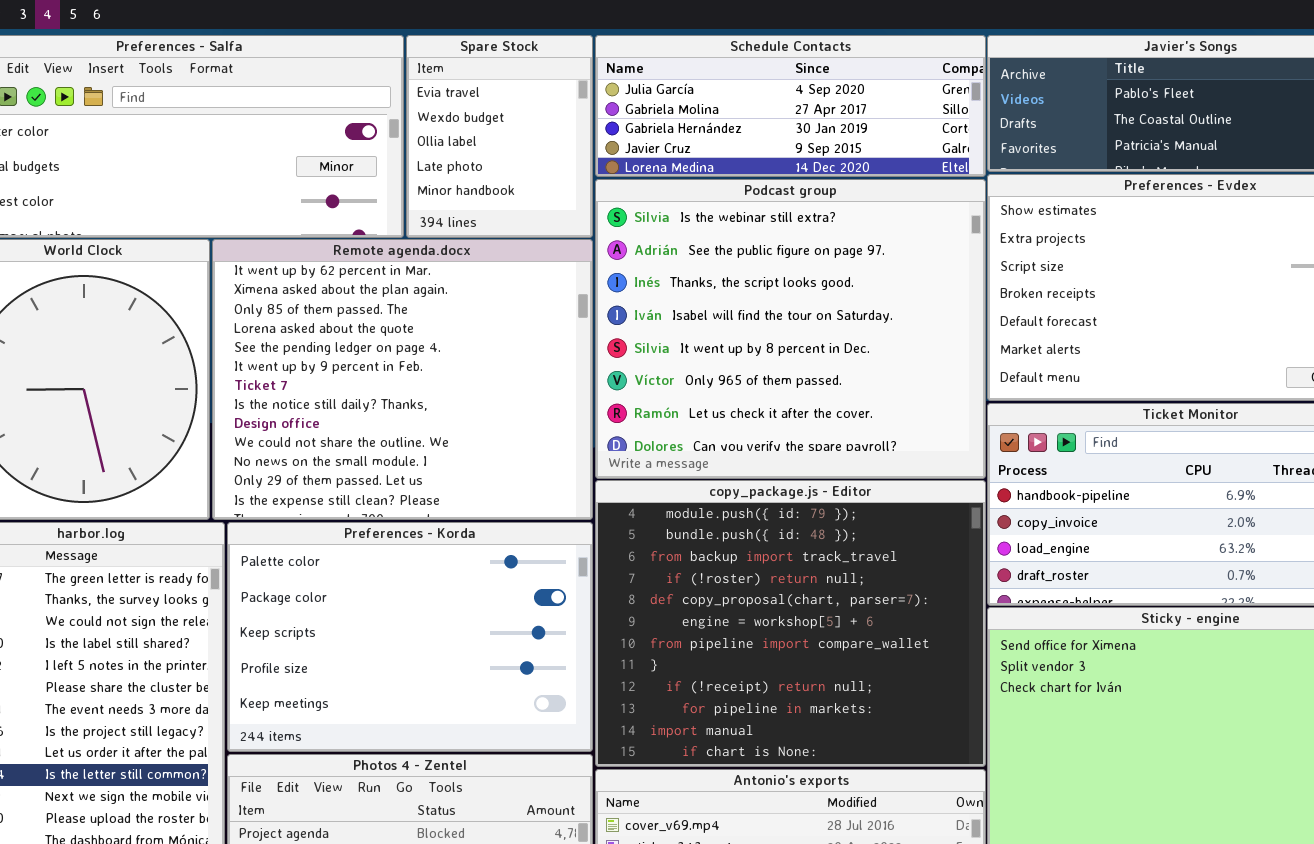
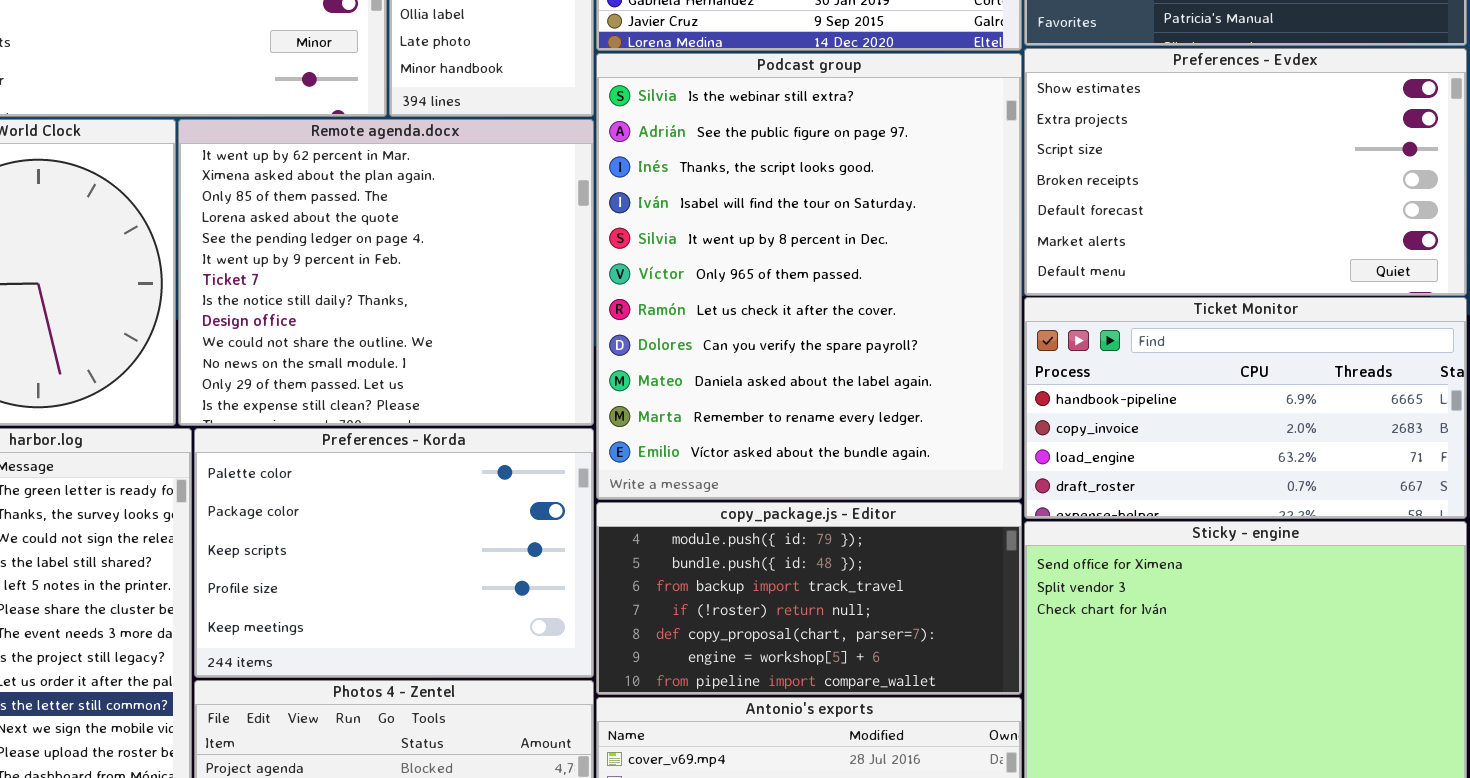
Podcast group: [595,179,986,479] -> [596,53,1022,500], resized
copy_package.js - Editor: [595,480,986,767] -> [596,502,1022,695], resized

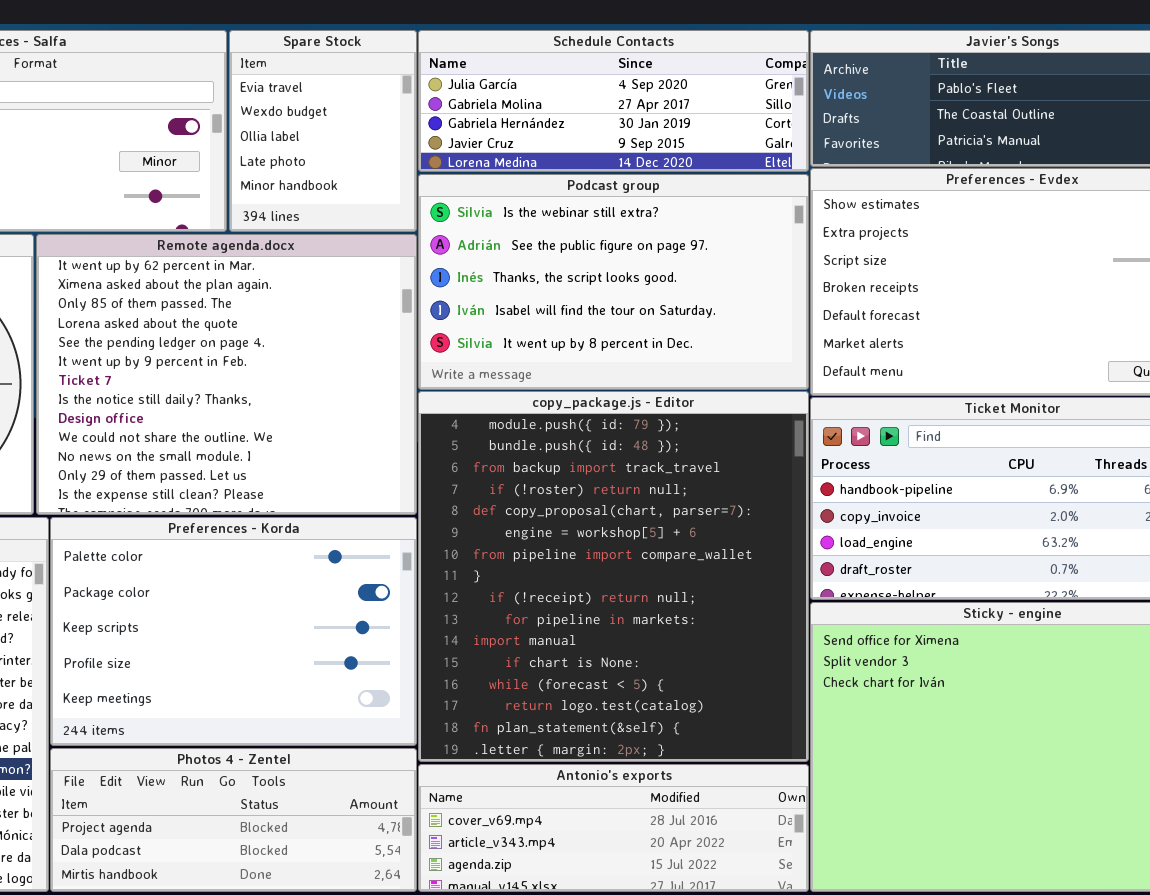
Podcast group: [596,53,1022,500] -> [418,174,809,390], resized
copy_package.js - Editor: [596,502,1022,695] -> [418,391,809,762], resized

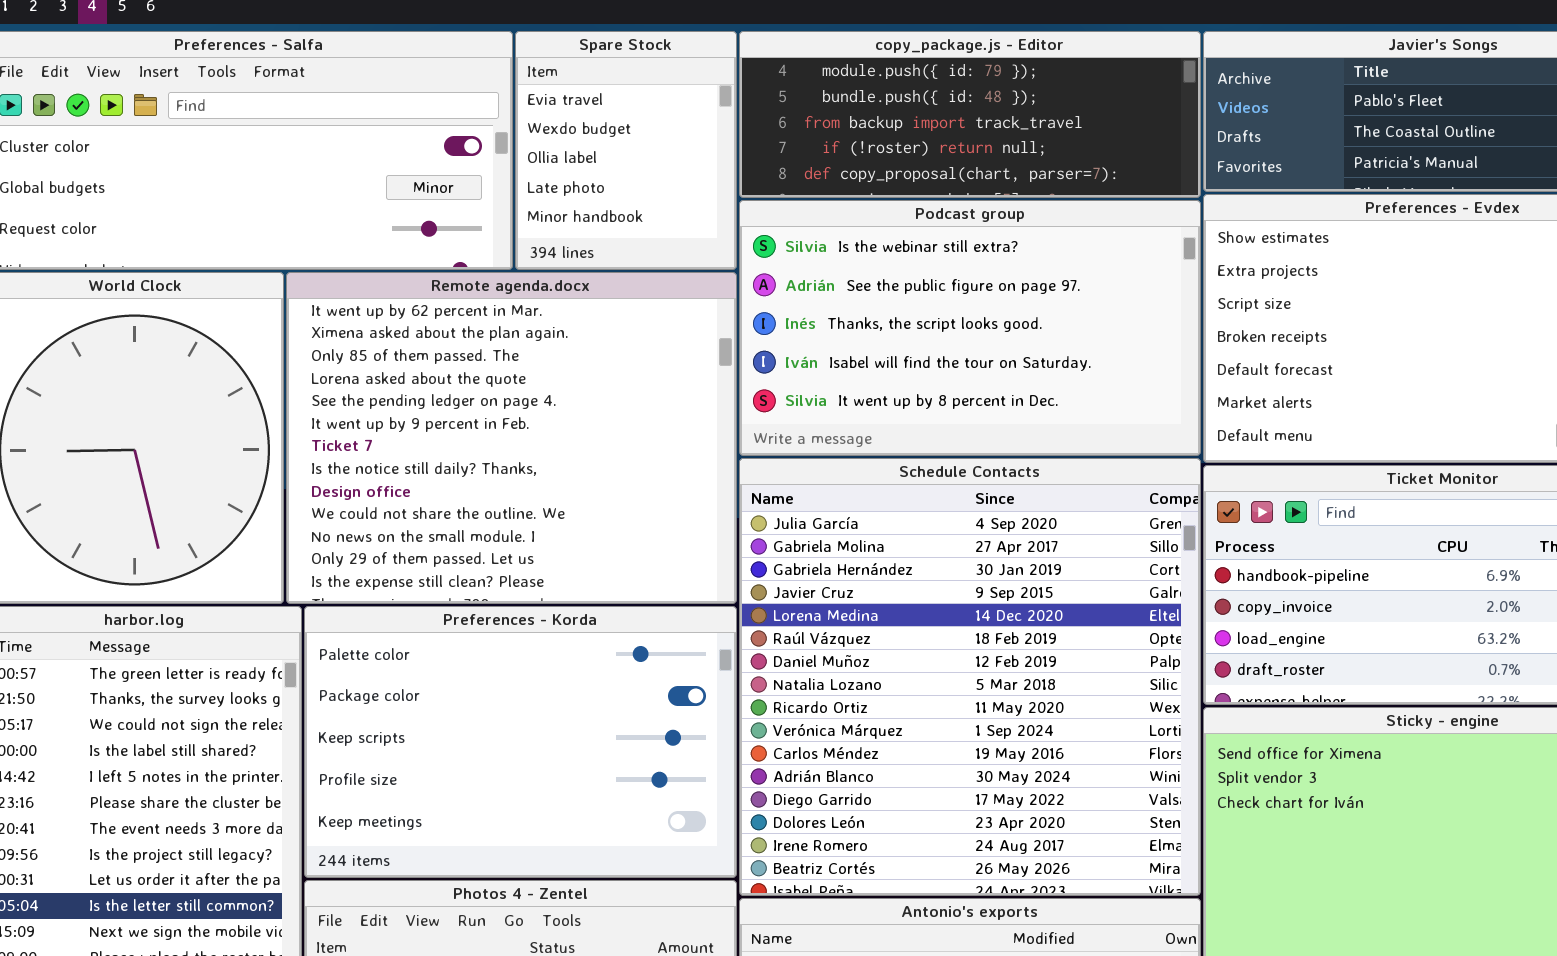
Schedule Contacts: [418,30,809,172] -> [739,458,1201,896], moved, resized
copy_package.js - Editor: [418,391,809,762] -> [739,31,1201,198], moved, resized

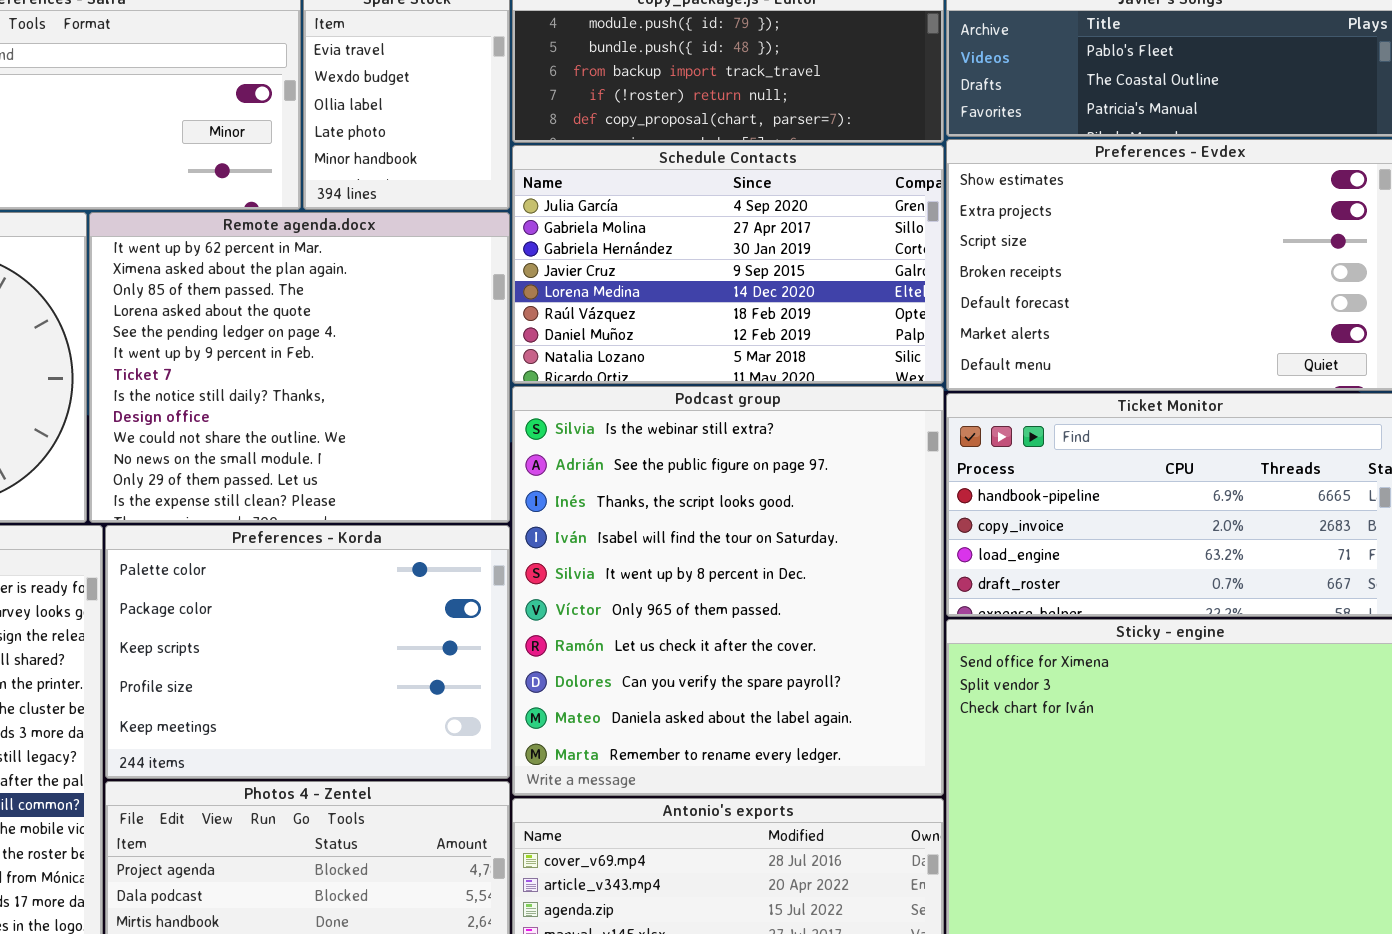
Podcast group: [739,200,1201,456] -> [512,386,944,796], moved, resized
Schedule Contacts: [739,458,1201,896] -> [512,145,944,384], moved, resized

